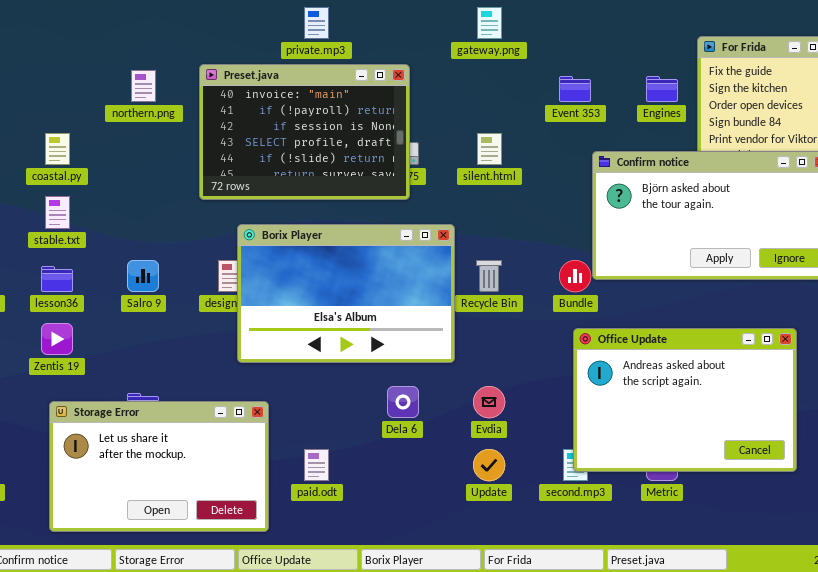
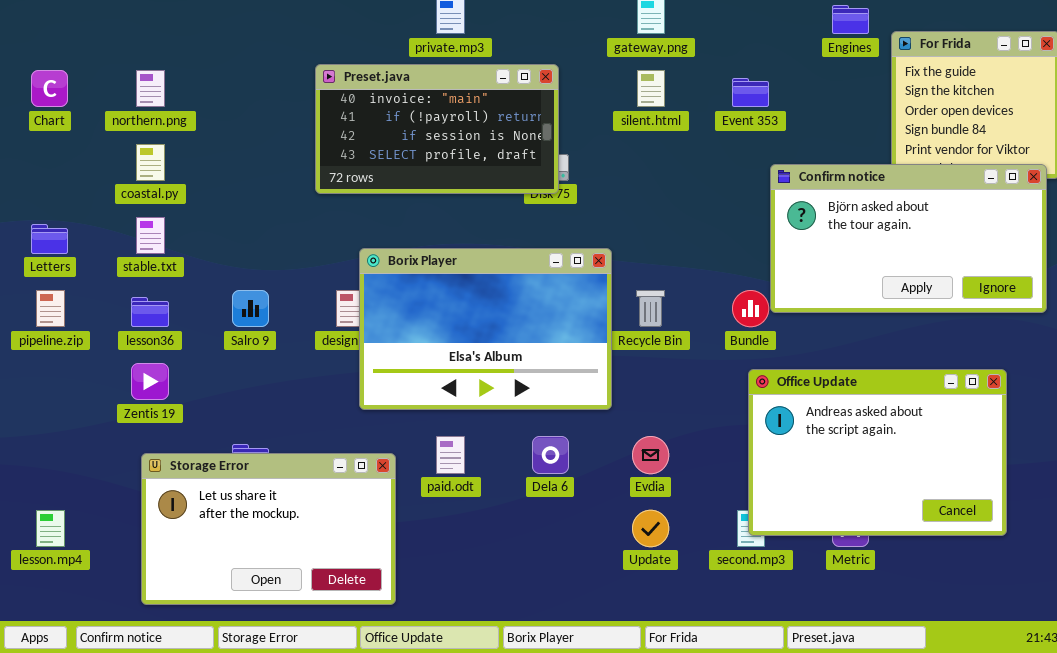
Preset.java: [199,64,410,200] -> [315,64,559,194], resized
northern.png: [131,70,156,102] -> [136,70,165,107], moved
Engines: [646,76,678,102] -> [832,5,869,34], moved
silent.html: [477,133,502,165] -> [637,70,665,107], moved
paid.odt: [304,449,329,481] -> [436,436,465,474], moved

